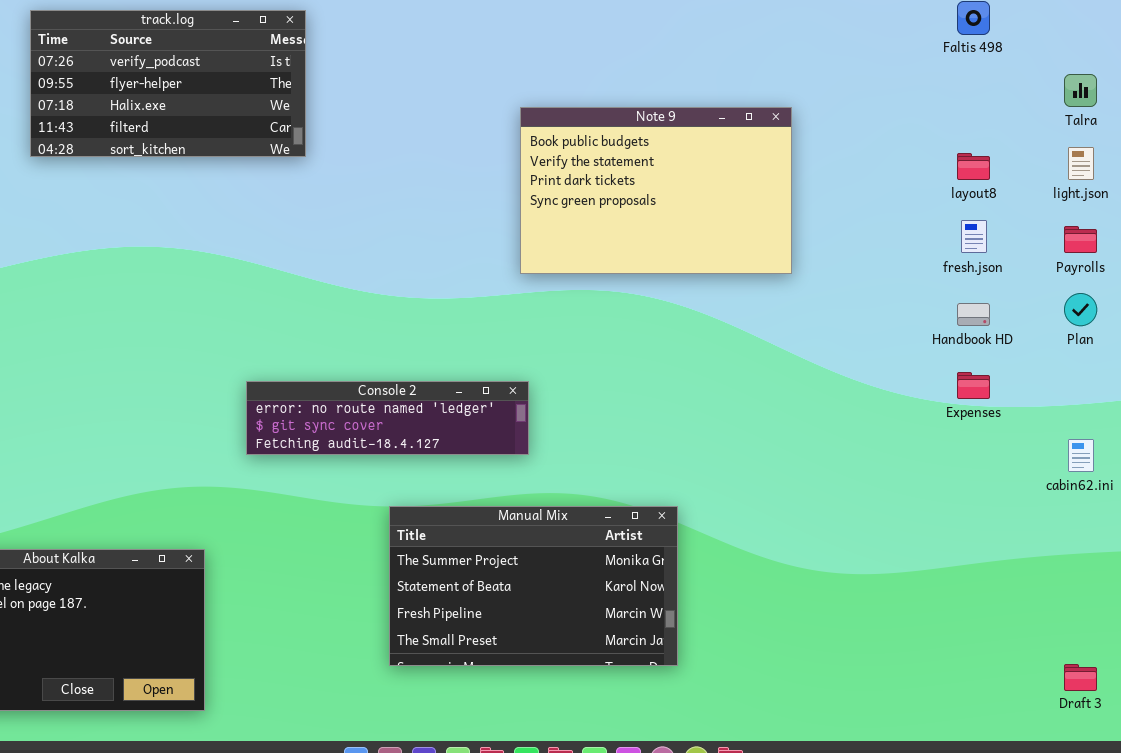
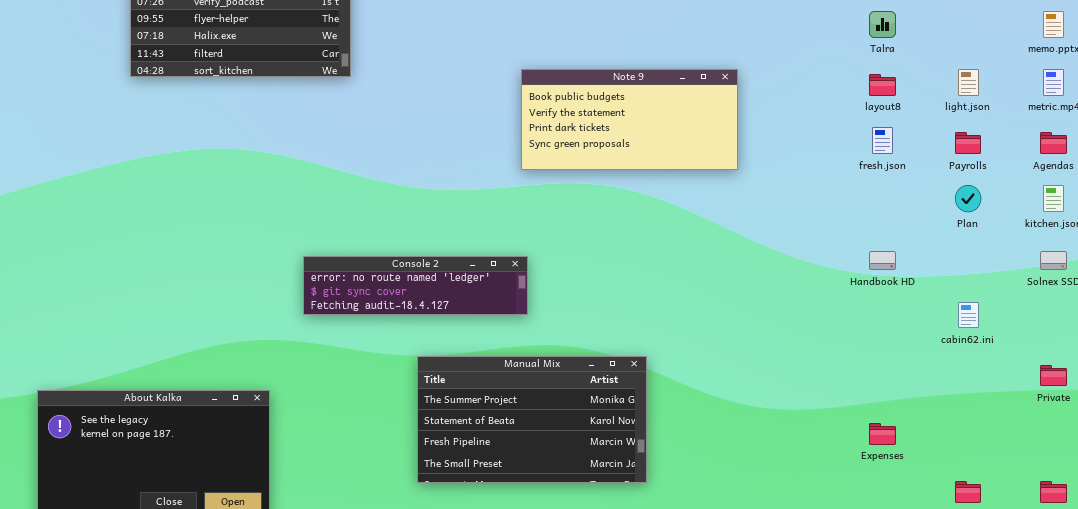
Talra: [1064,74,1097,107] -> [869,11,896,38], moved
Note 9: [520,107,792,274] -> [521,69,738,170], resized
Handbook HD: [957,303,990,326] -> [869,251,896,270], moved
Expenses: [957,372,990,399] -> [869,423,896,445], moved

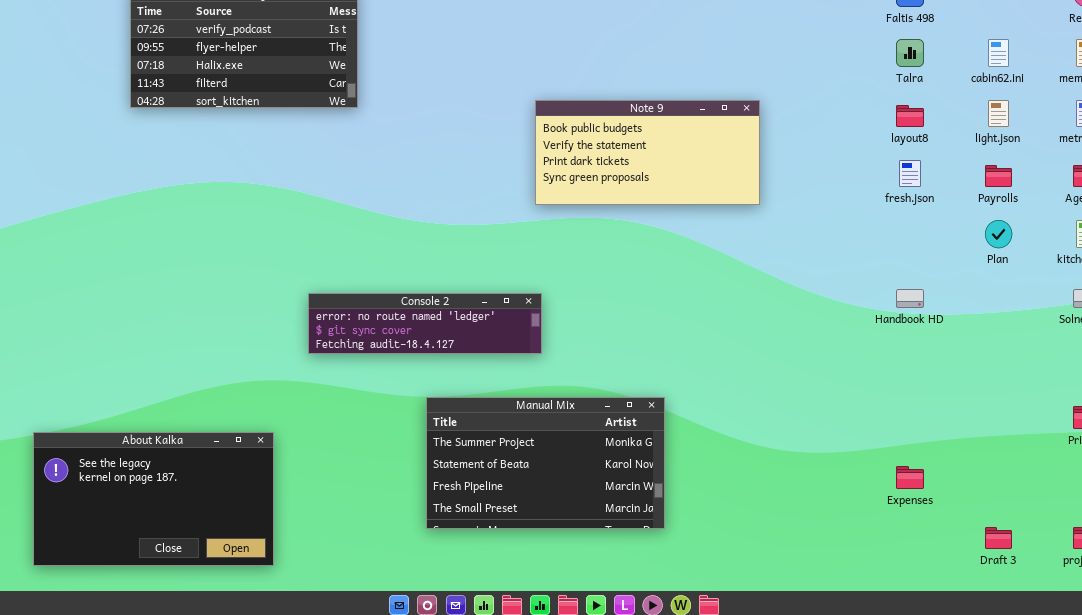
cabin62.ini: [958,302,979,328] -> [988,39,1009,67], moved

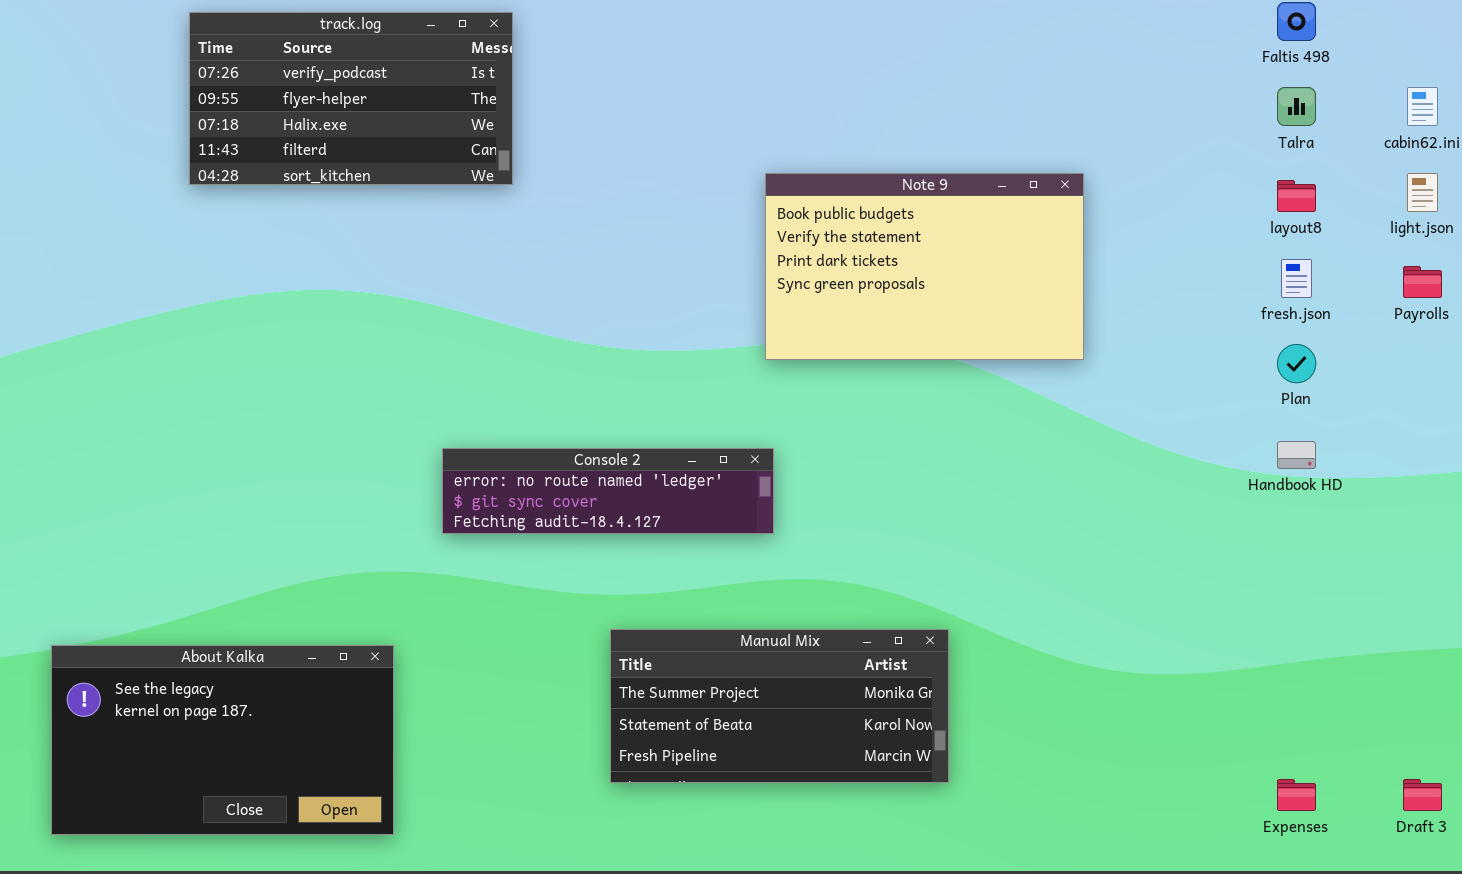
Note 9: [535,100,760,205] -> [765,173,1084,360], resized
Plan: [985,220,1012,248] -> [1277,344,1316,383], moved
Manual Mix: [426,397,665,529] -> [610,629,949,783], resized
Expenses: [896,466,924,489] -> [1277,779,1316,811], moved

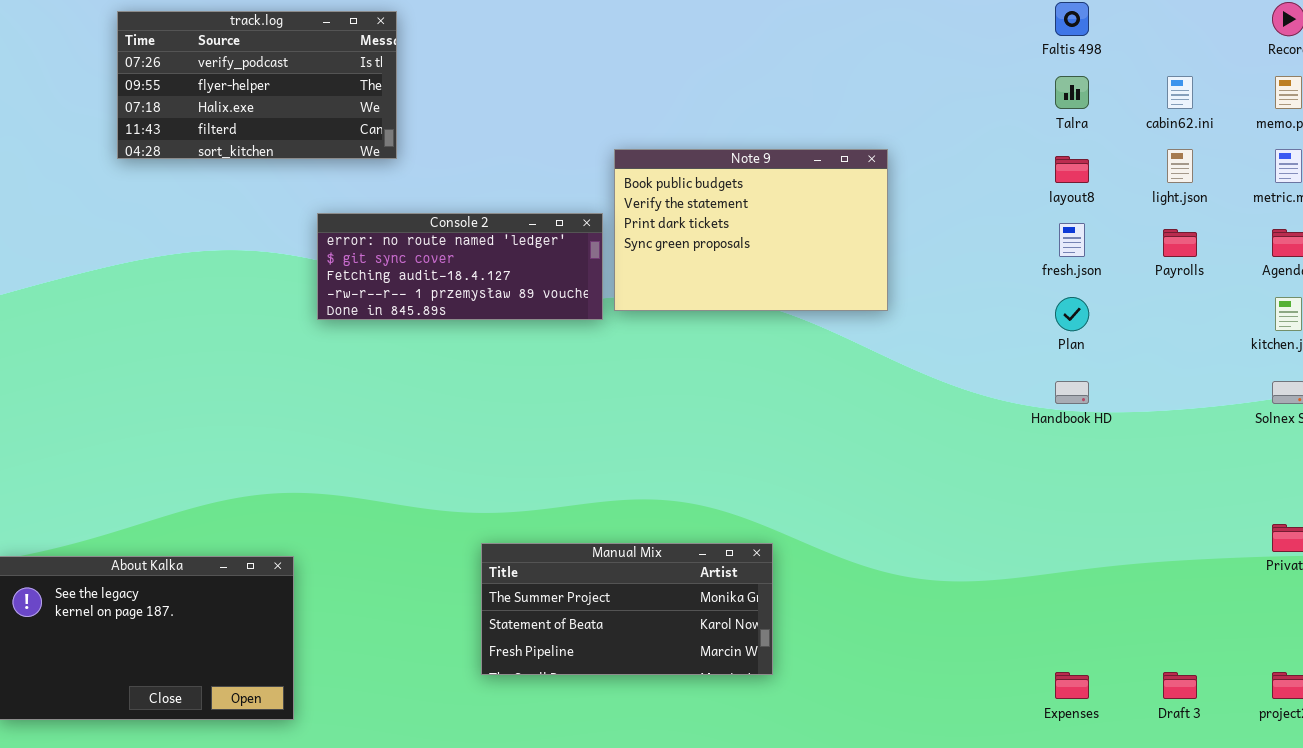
Console 2: [442,448,774,534] -> [317,213,603,320], moved, resized

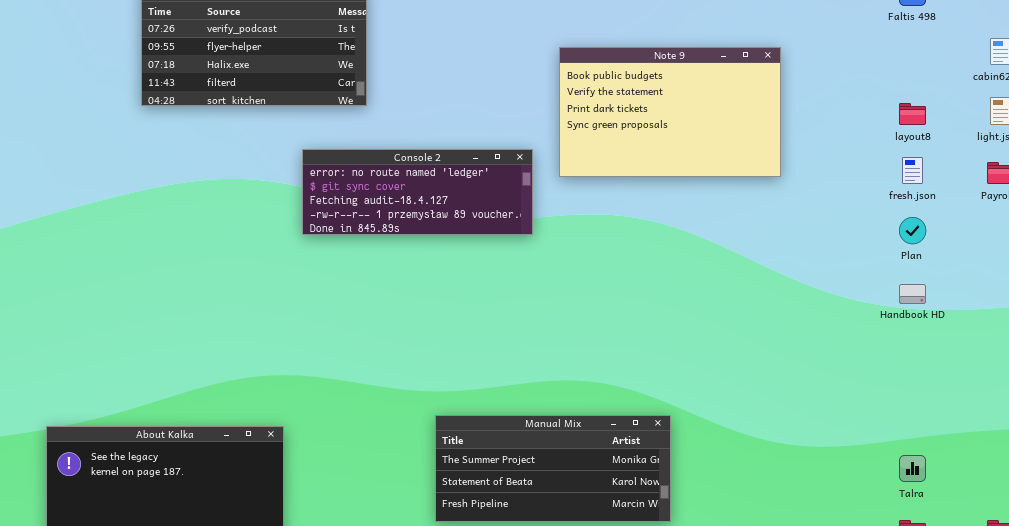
Talra: [1055,76,1089,109] -> [899,455,926,482], moved
Note 9: [614,149,888,311] -> [559,47,781,177], moved

